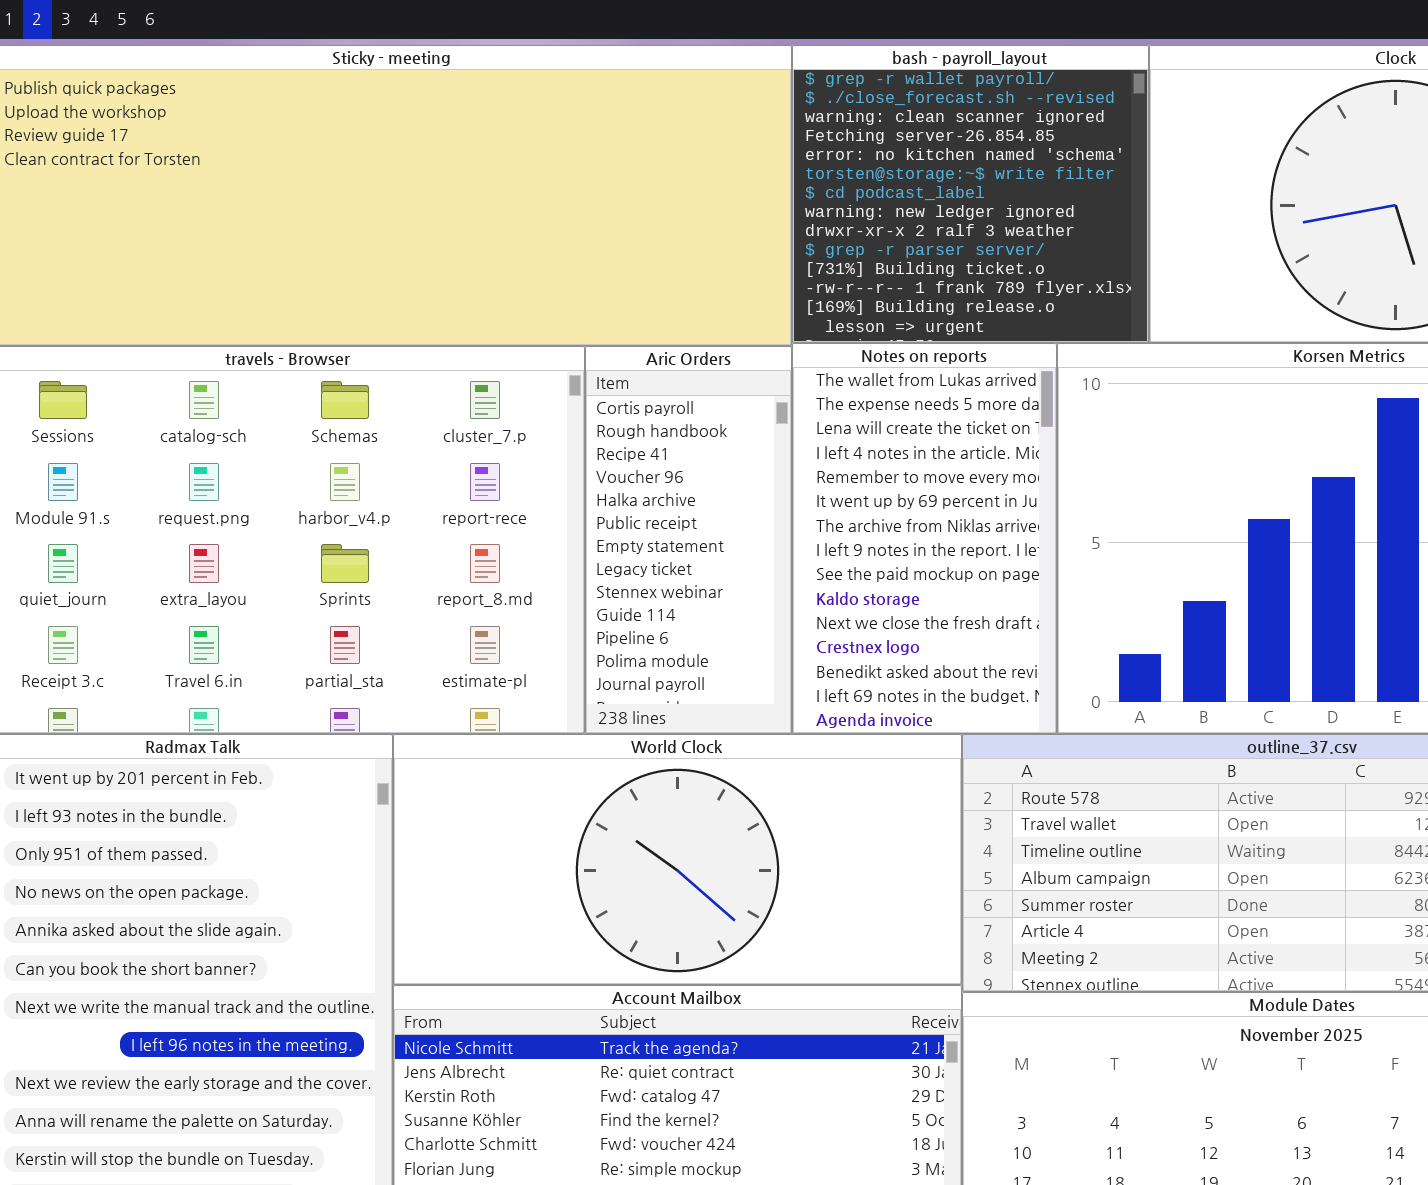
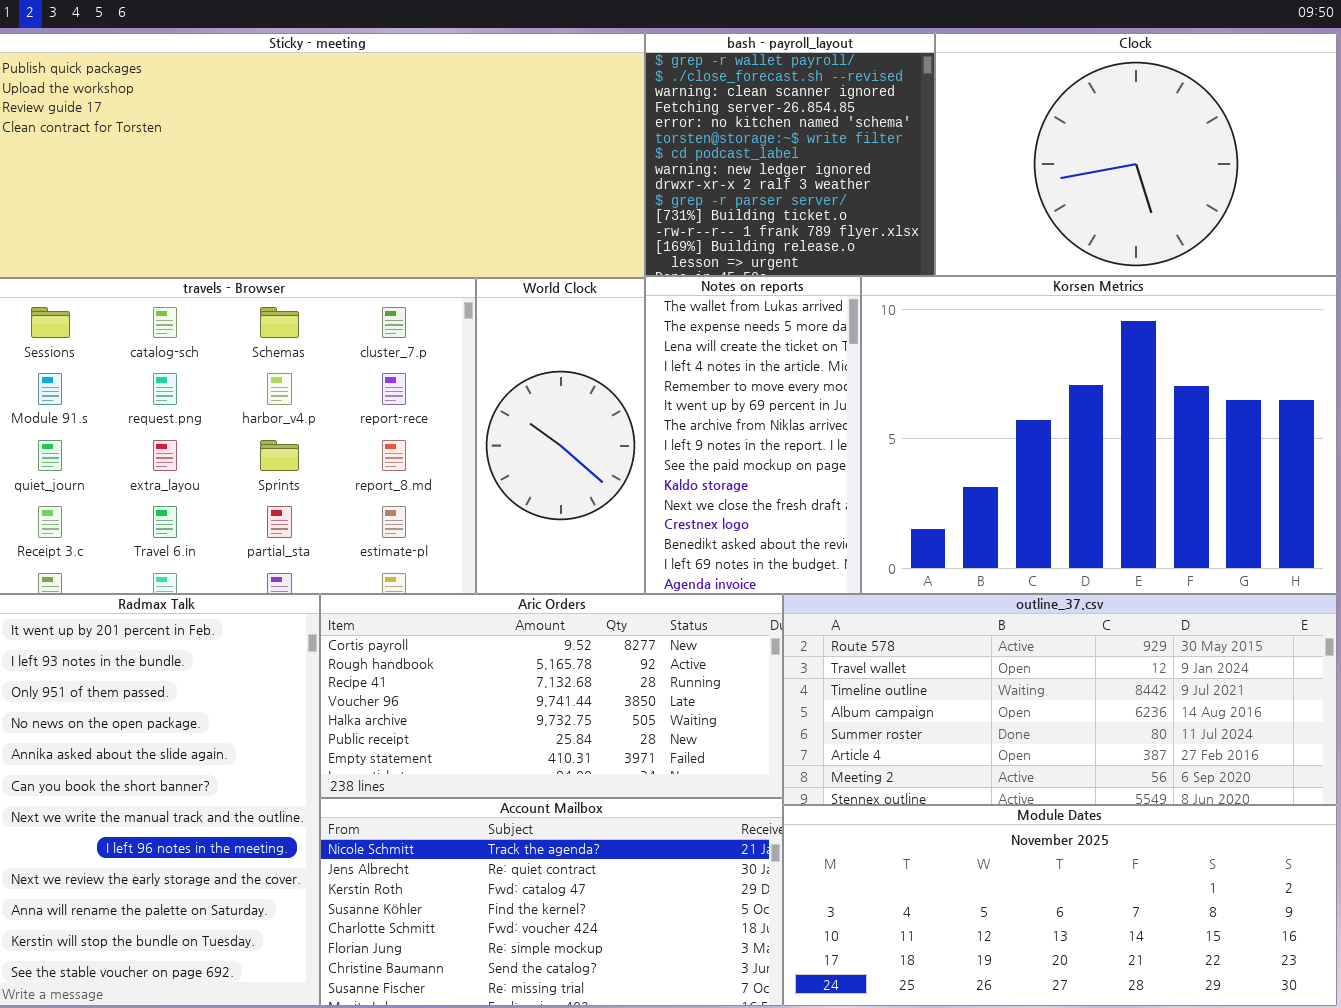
Aric Orders: [585,346,792,734] -> [320,594,783,798], moved, resized
World Clock: [393,734,962,985] -> [476,278,645,594], moved, resized

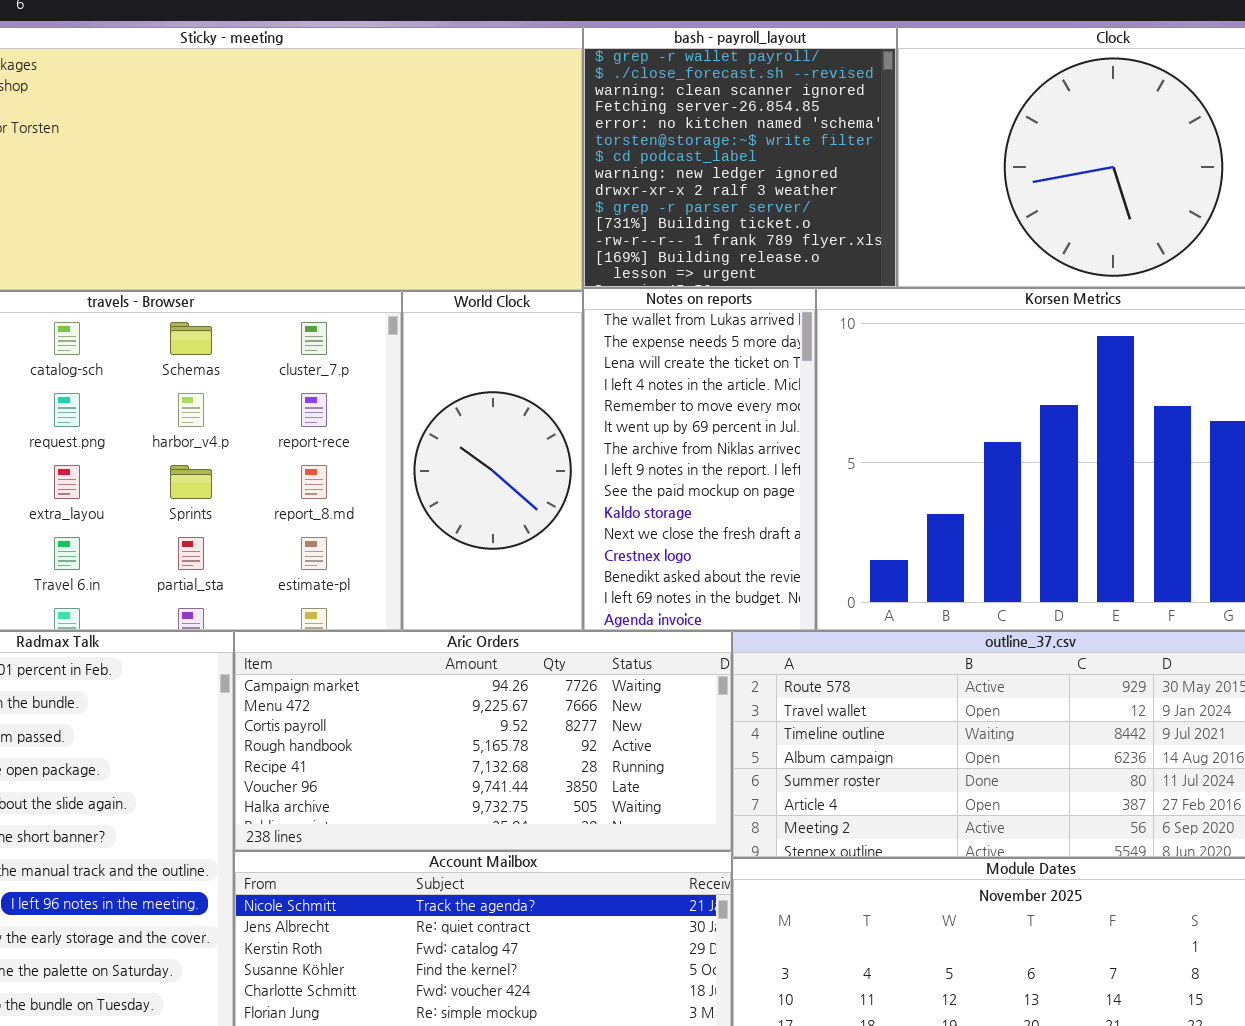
Aric Orders: [320,594,783,798] -> [234,631,732,851], scrolled up 2 rows

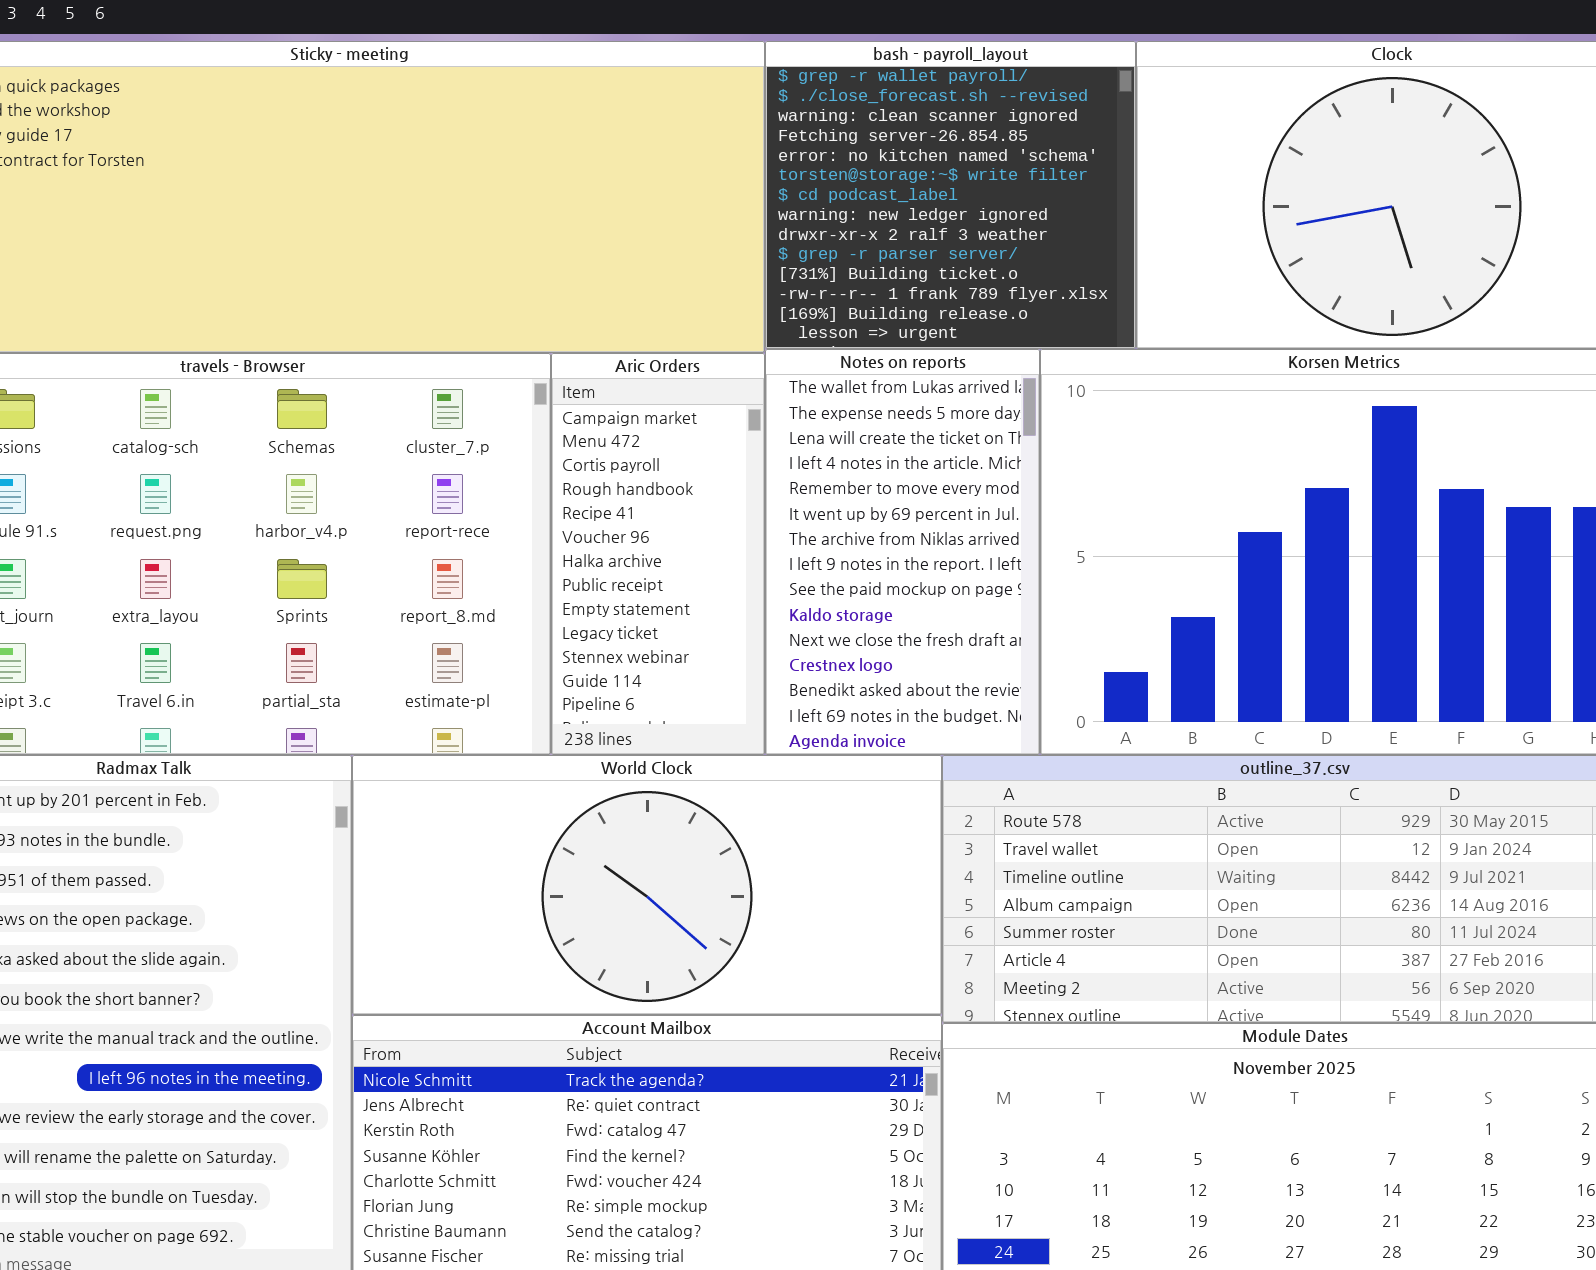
World Clock: [402,291,583,631] -> [352,755,942,1015], moved, resized
Aric Orders: [234,631,732,851] -> [551,353,765,755], moved, resized

